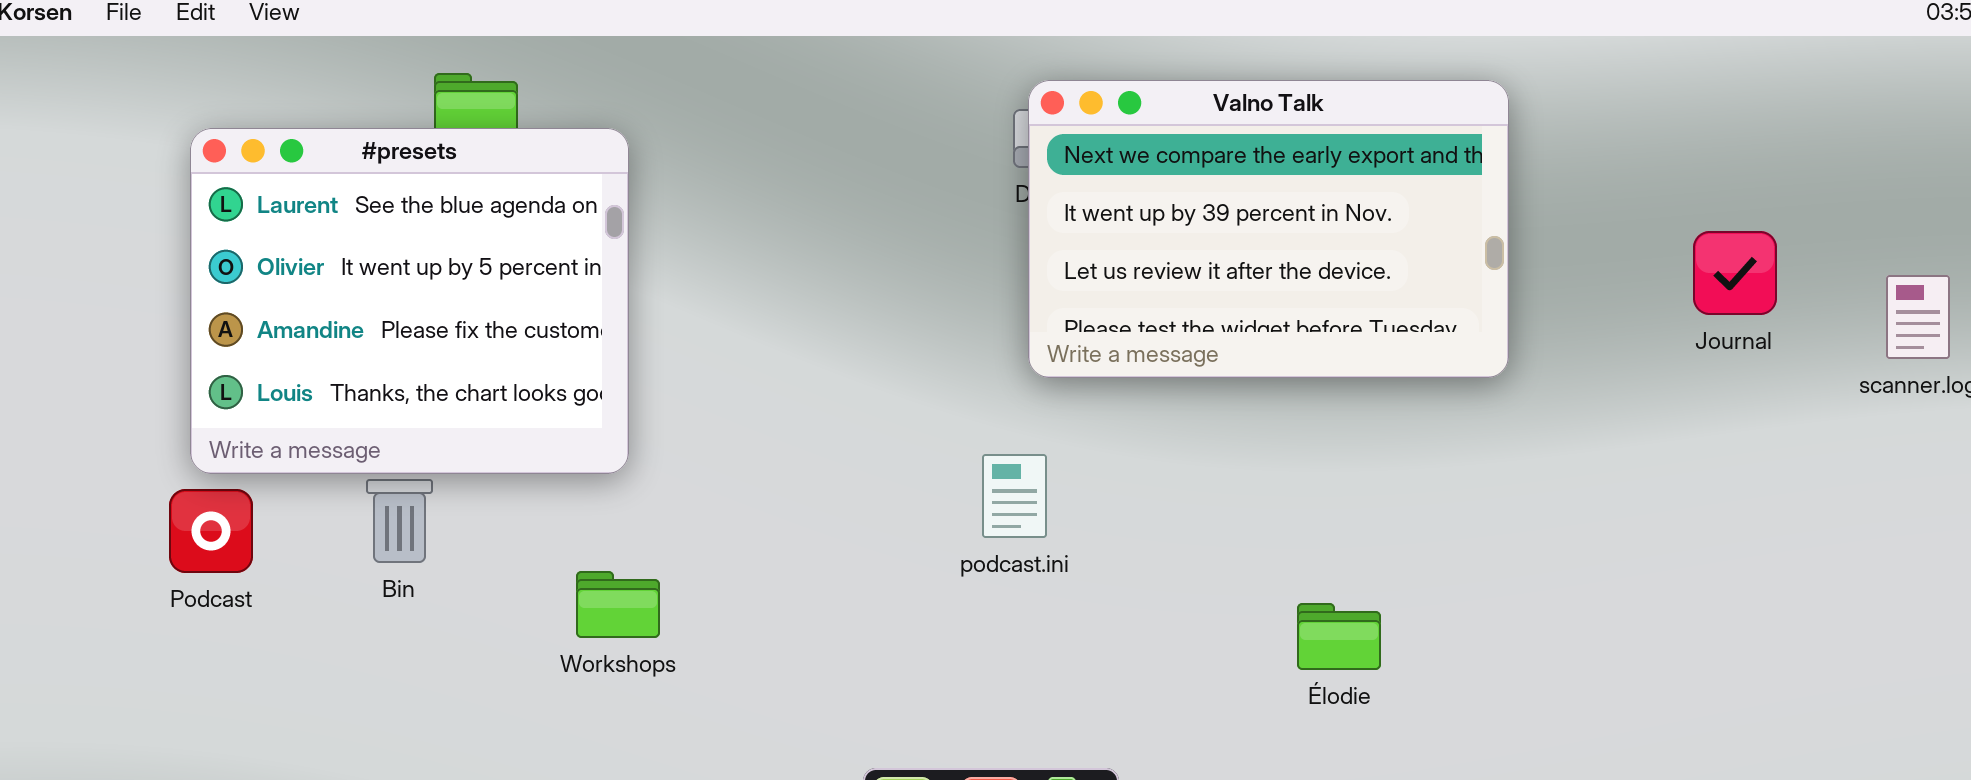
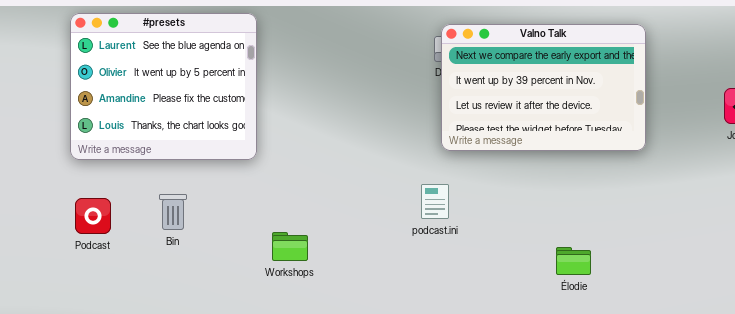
#presets: [190,128,629,474] -> [70,13,257,160], moved
Workshops: [576,571,660,638] -> [272,232,308,261], moved

